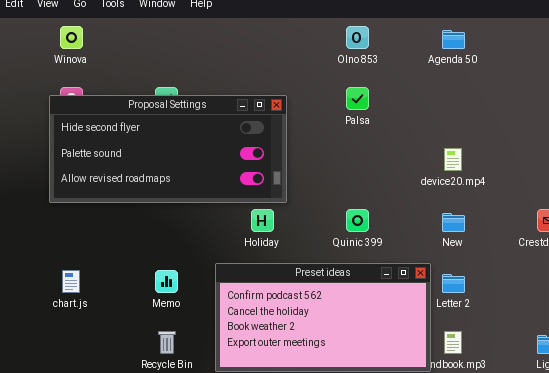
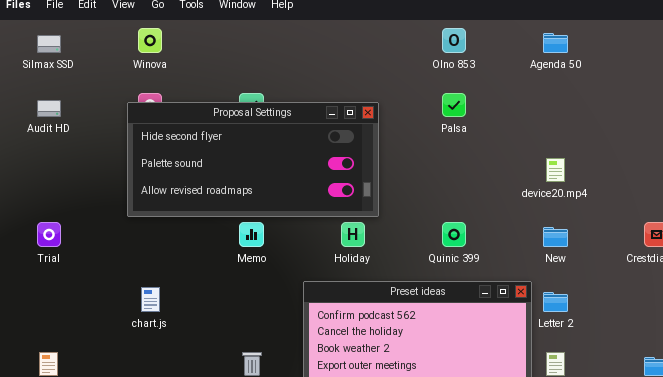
Memo: [155,270,178,293] -> [239,222,264,247], moved

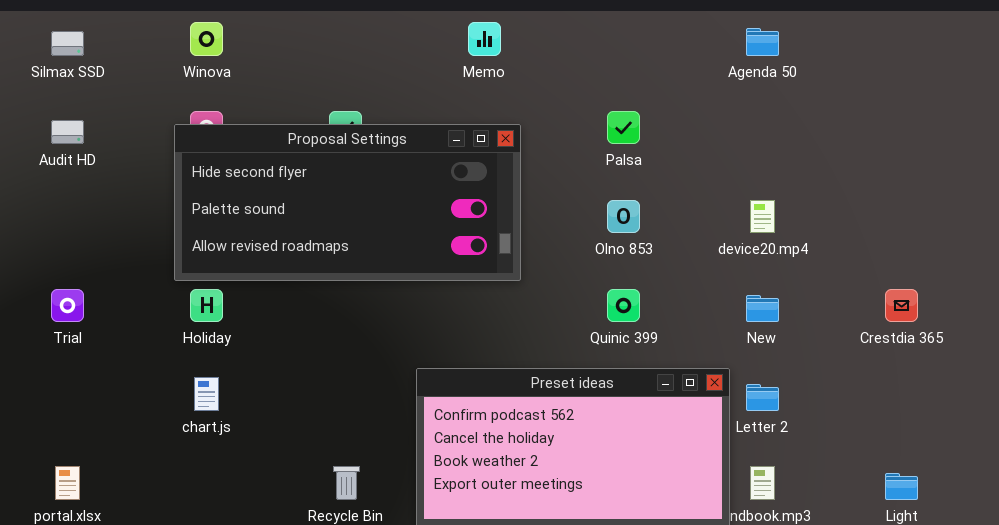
Olno 853: [442,28,466,53] -> [607,200,640,233], moved
Memo: [239,222,264,247] -> [468,22,501,56], moved
Holiday: [341,222,365,247] -> [190,289,223,322], moved

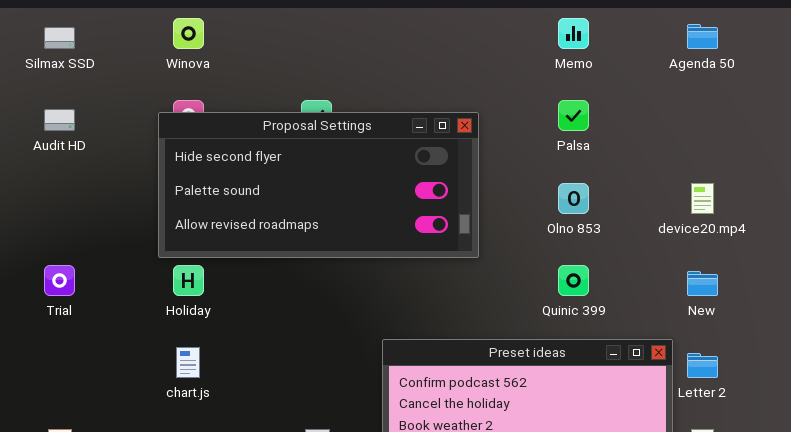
Memo: [468,22,501,56] -> [558,18,589,49], moved

